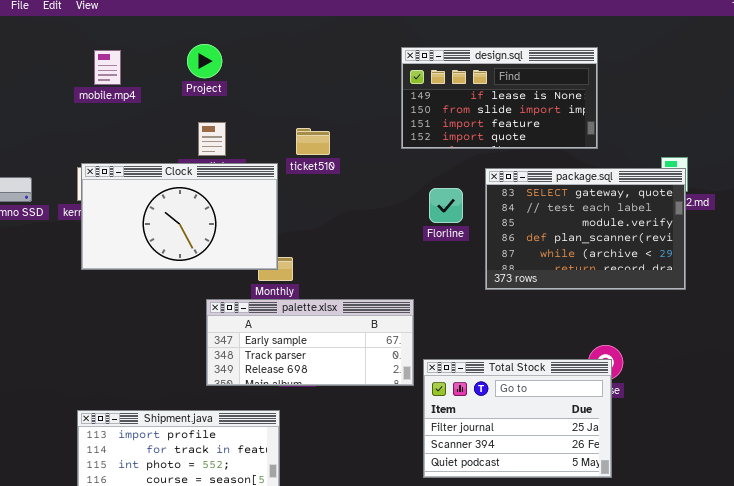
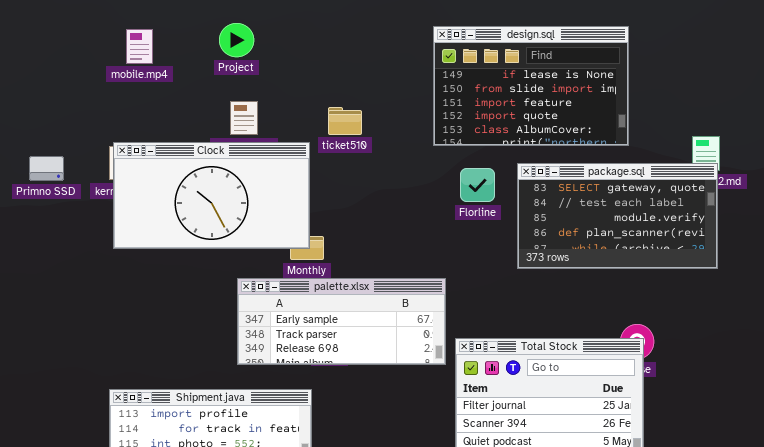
design.sql: [401,47,598,149] -> [433,26,629,146], resized
package.sql: [485,168,686,290] -> [517,163,718,269], resized

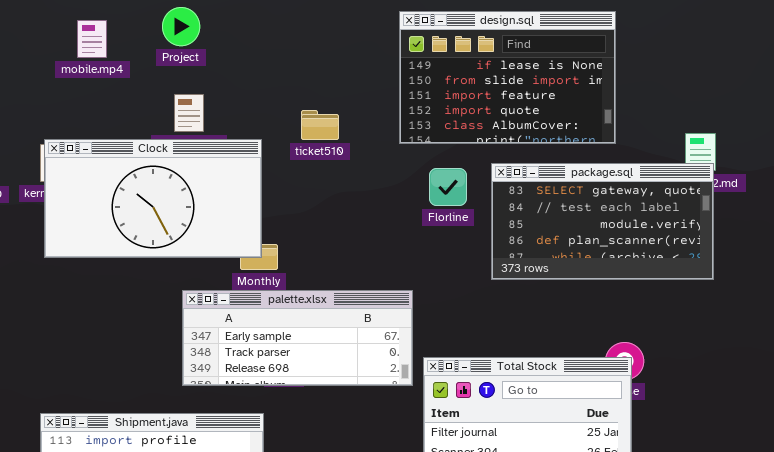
mobile.mp4: [126,29,153,64] -> [77,20,107,58], moved
ticket510: [328,107,362,135] -> [301,110,339,140], moved

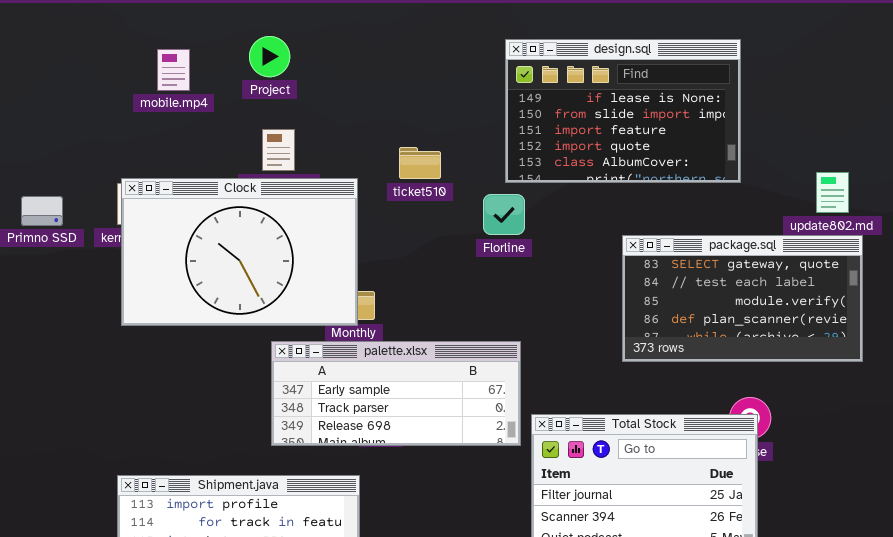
Clock: [44,139,262,258] -> [121,178,358,326], resized
package.sql: [491,163,714,280] -> [622,235,863,362], moved
Florline: [429,168,467,206] -> [483,194,525,235], moved

